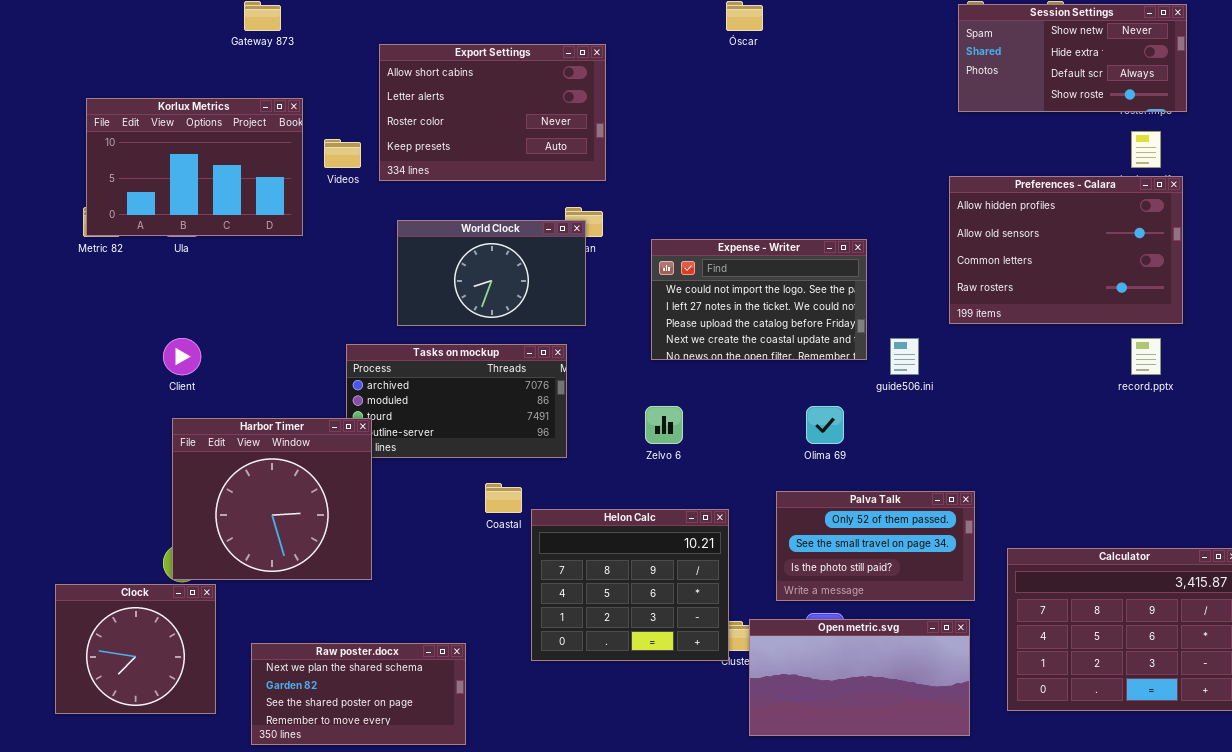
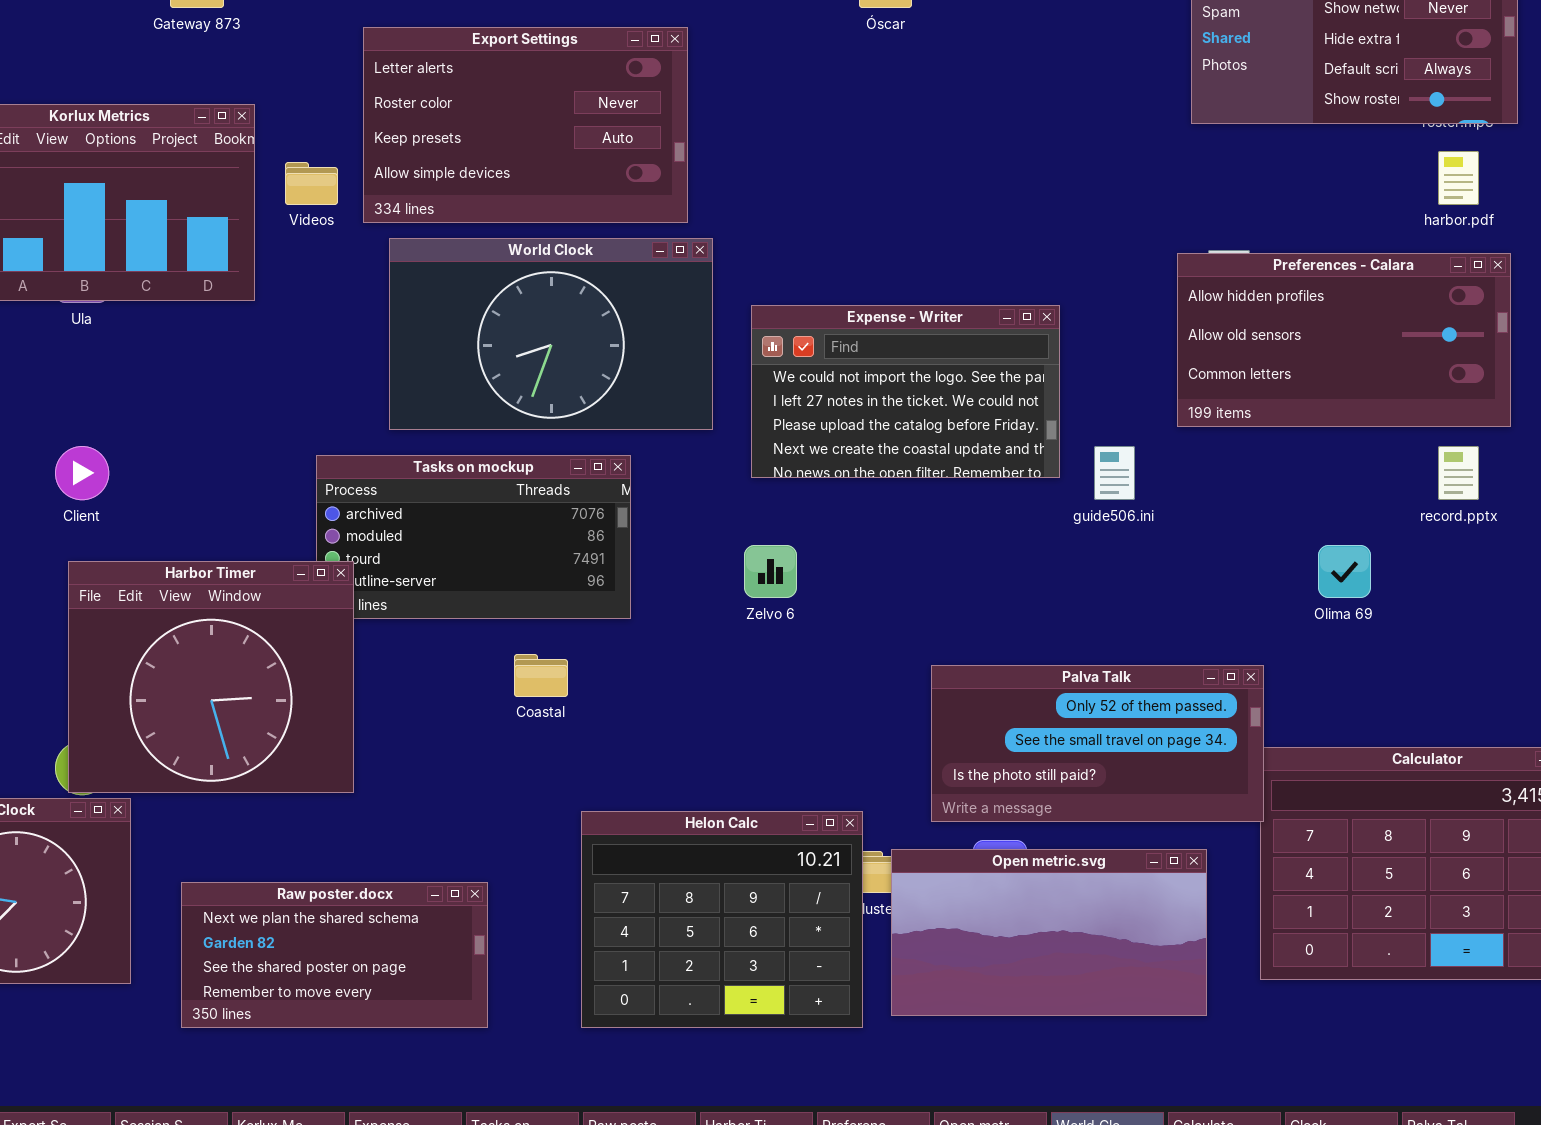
Export Settings: [379,44,606,181] -> [363,27,688,223], scrolled down 1 row
Preferences - Calara: [949,176,1183,324] -> [1177,253,1511,427], resized
World Clock: [397,220,586,326] -> [389,238,713,430], resized
Olima 69: [806,406,844,444] -> [1318,545,1371,598], moved
Palva Talk: [776,491,975,601] -> [931,665,1264,822], resized
Helon Calc: [531,509,729,661] -> [581,811,863,1028], moved

